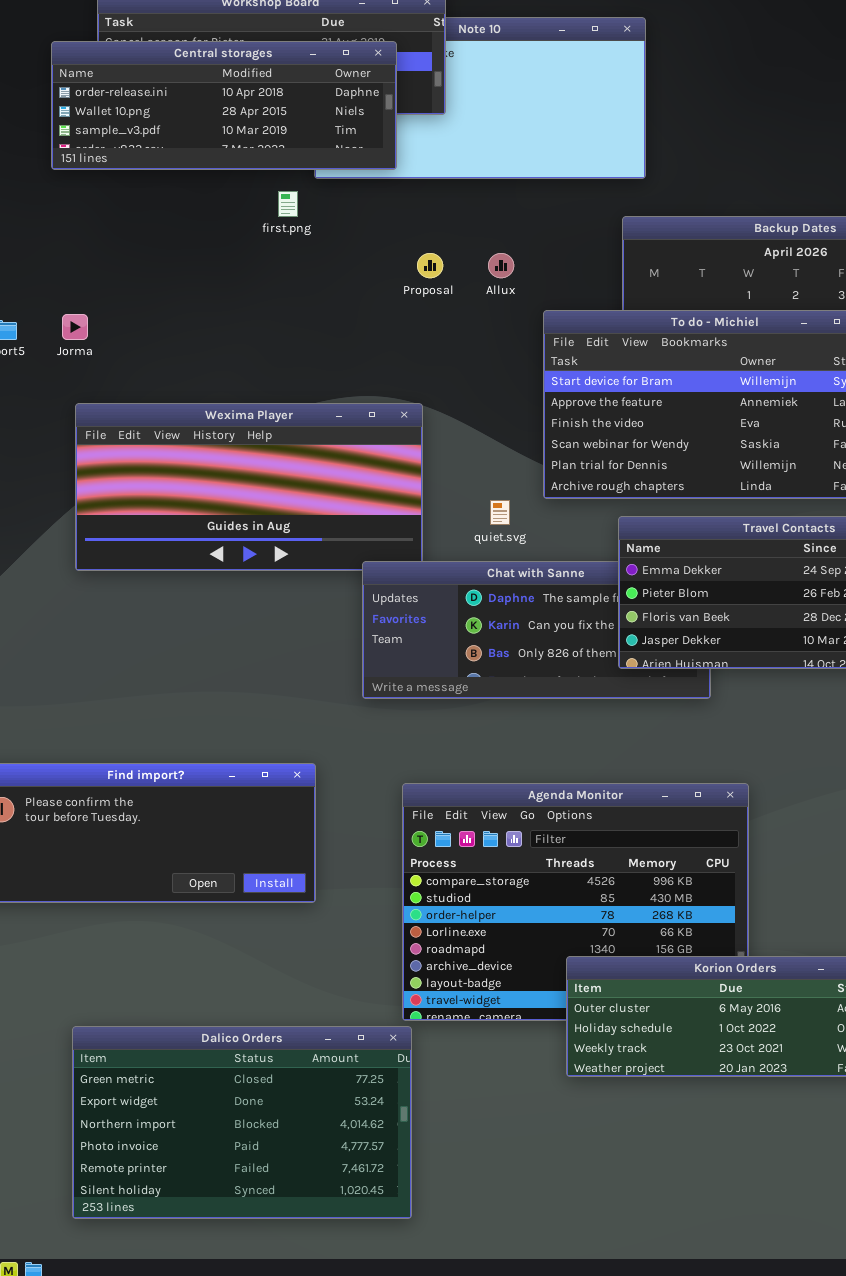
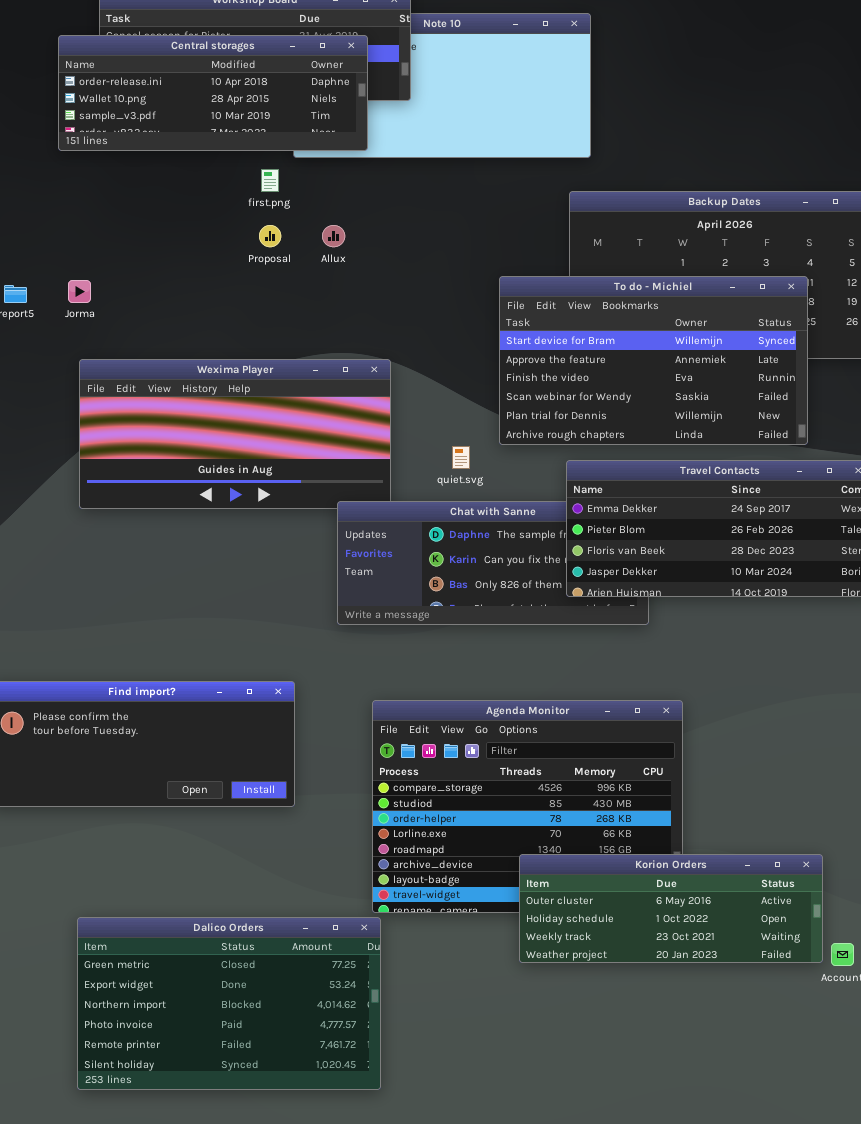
Proposal: [417,253,443,278] -> [259,225,281,247], moved
Allux: [488,253,514,278] -> [322,225,345,247], moved

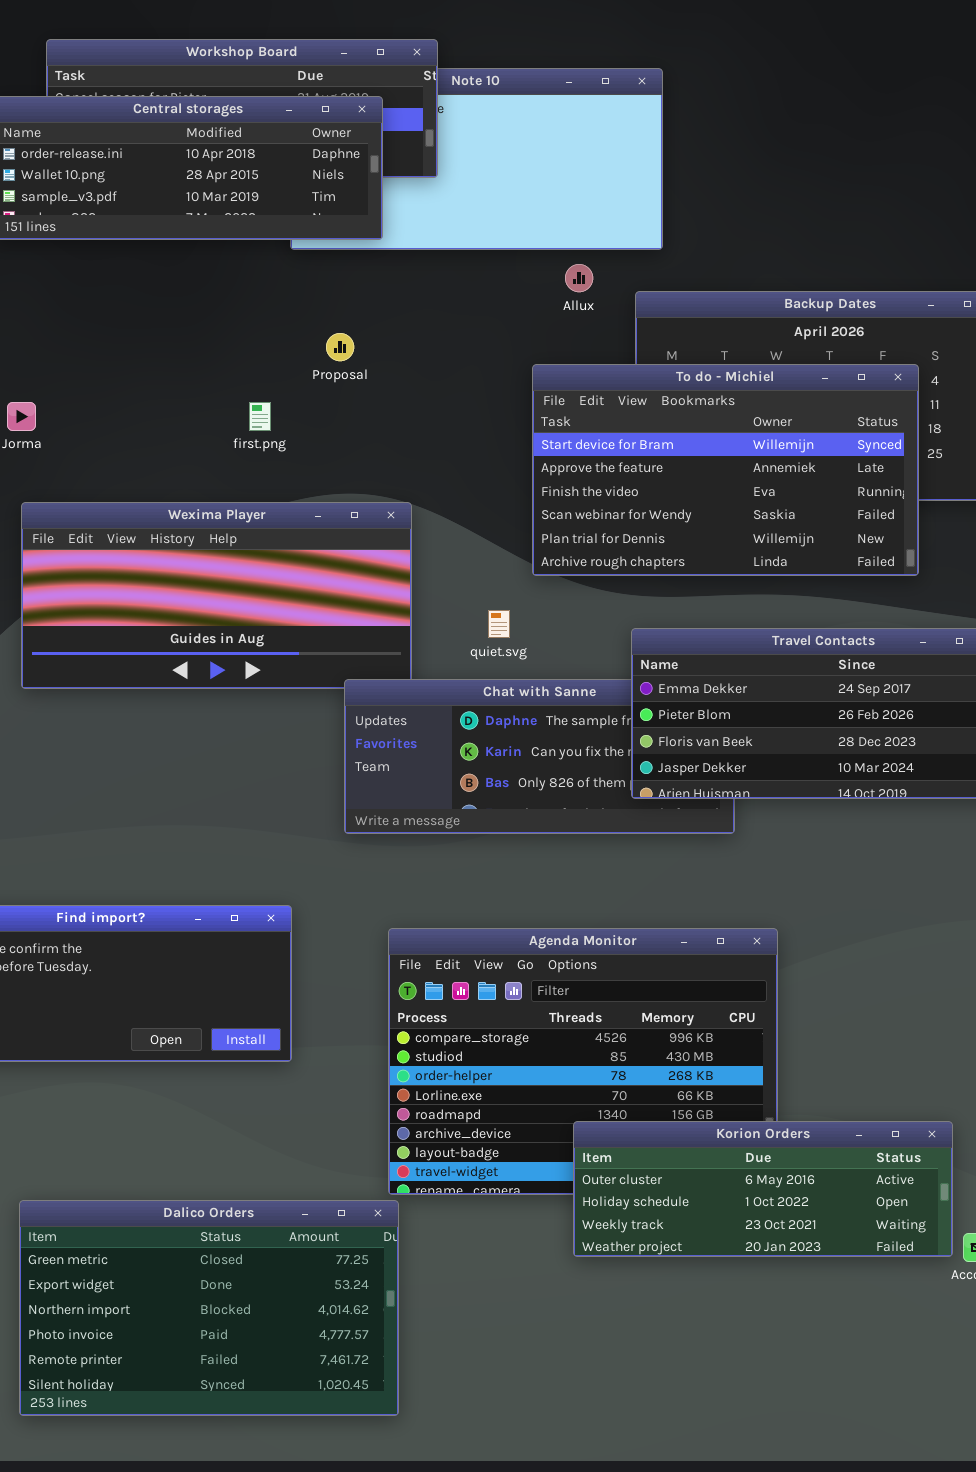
first.png: [261,169,279,192] -> [249,402,271,431], moved
Proposal: [259,225,281,247] -> [326,333,354,361], moved
Allux: [322,225,345,247] -> [565,264,593,292], moved
To do - Michiel: [499,276,808,445] -> [532,364,919,576], moved

